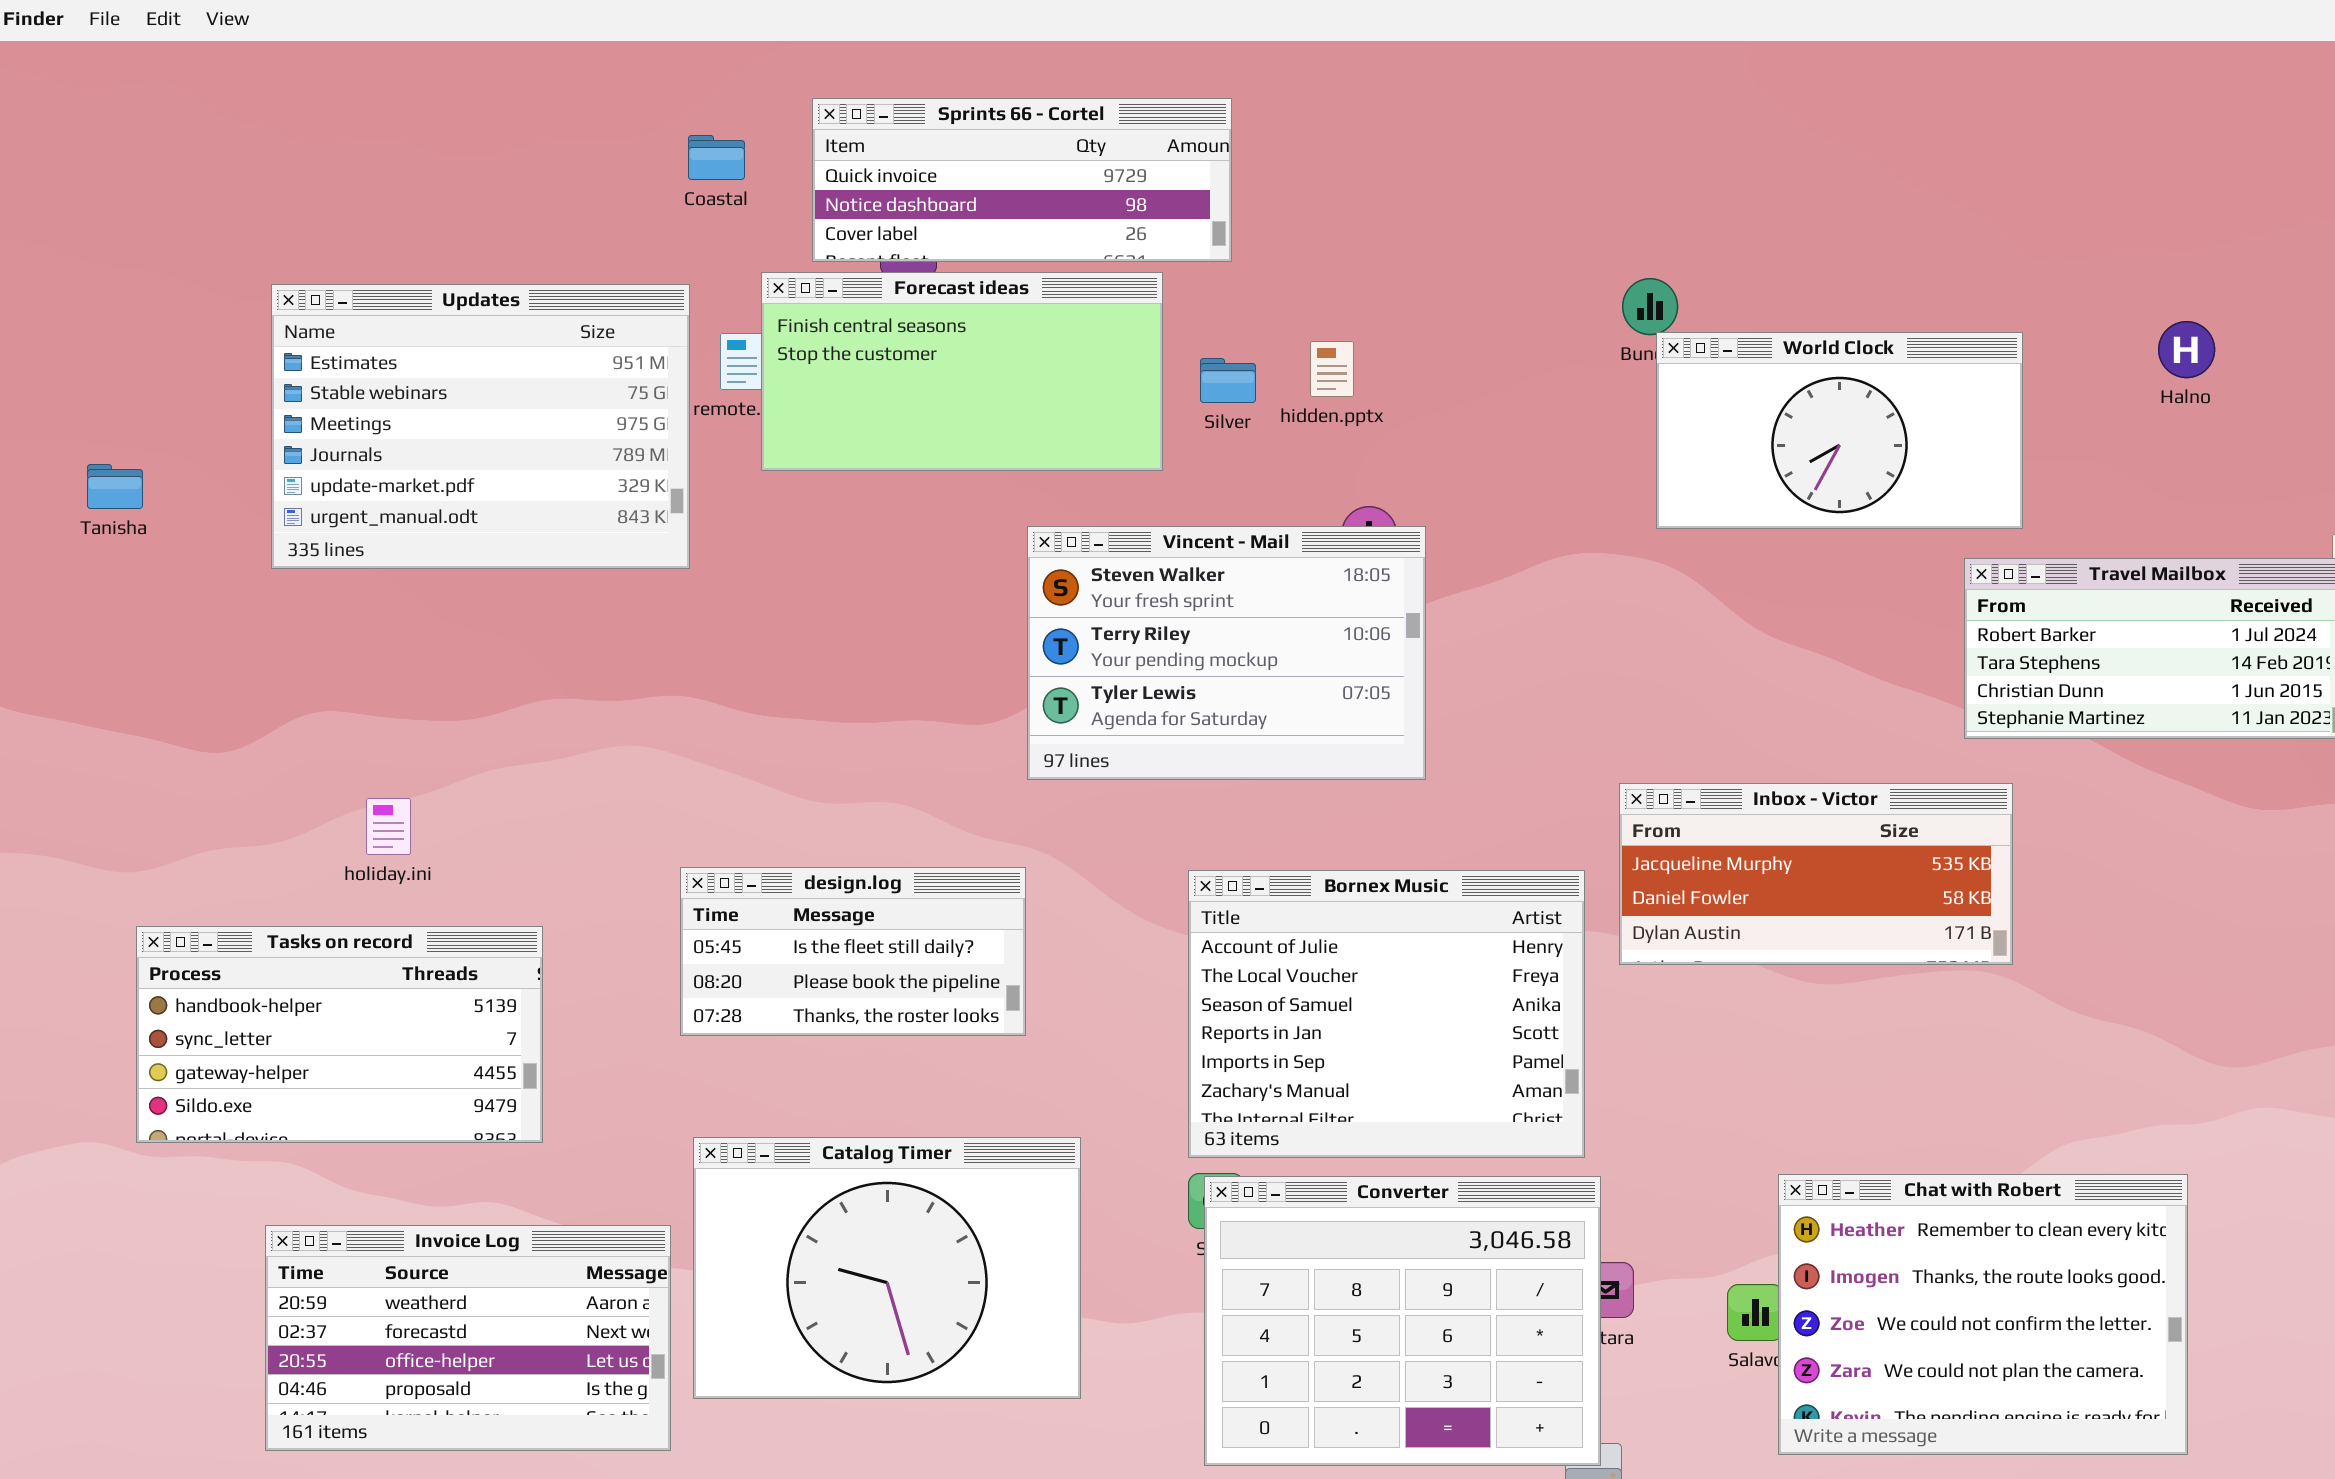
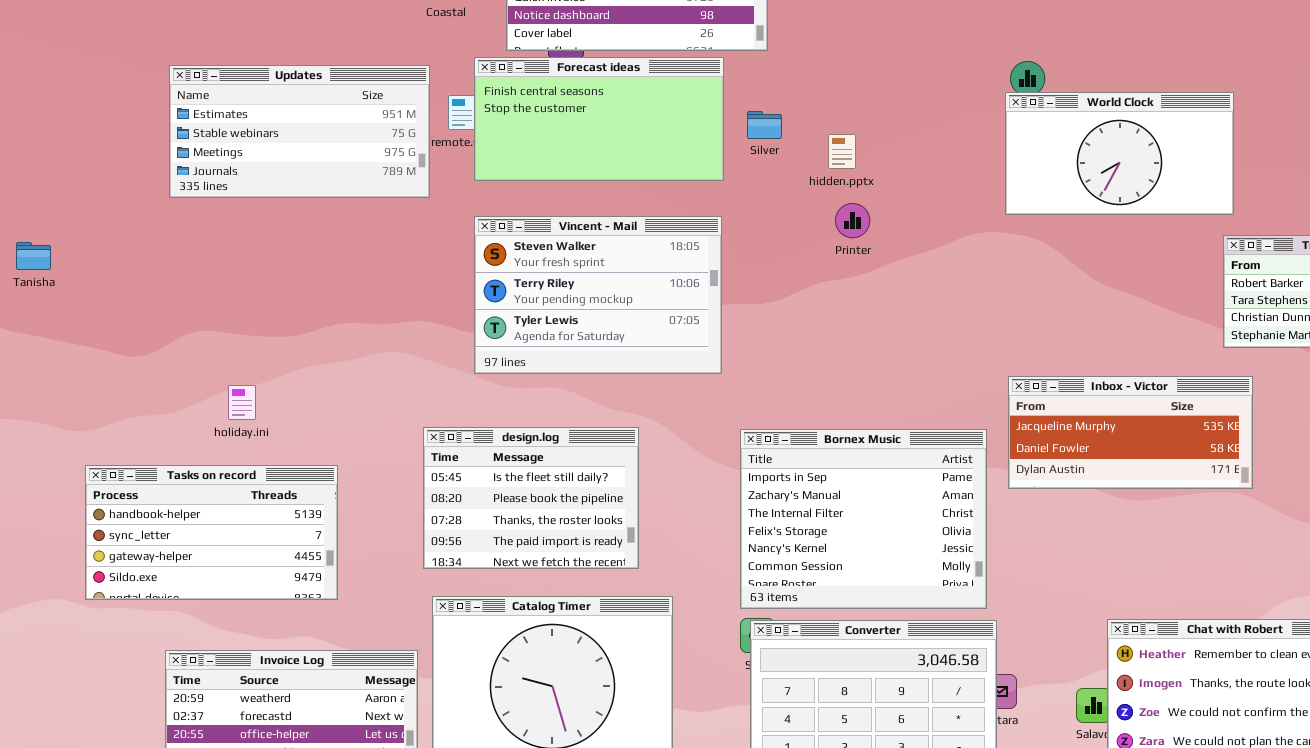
Updates: [271,284,690,569] -> [169,65,430,198], resized
World Clock: [1656,332,2023,529] -> [1005,92,1234,215], moved
hidden.pptx: [1310,341,1354,397] -> [828,134,856,169], moved
Tanisha: [87,464,143,509] -> [16,242,51,270], moved
Vincent - Mail: [1027,526,1426,780] -> [474,216,722,374], moved
design.log: [680,867,1026,1036] -> [423,427,639,569], resized
Bornex Music: [1188,870,1585,1158] -> [740,429,987,609], scrolled down 4 rows

